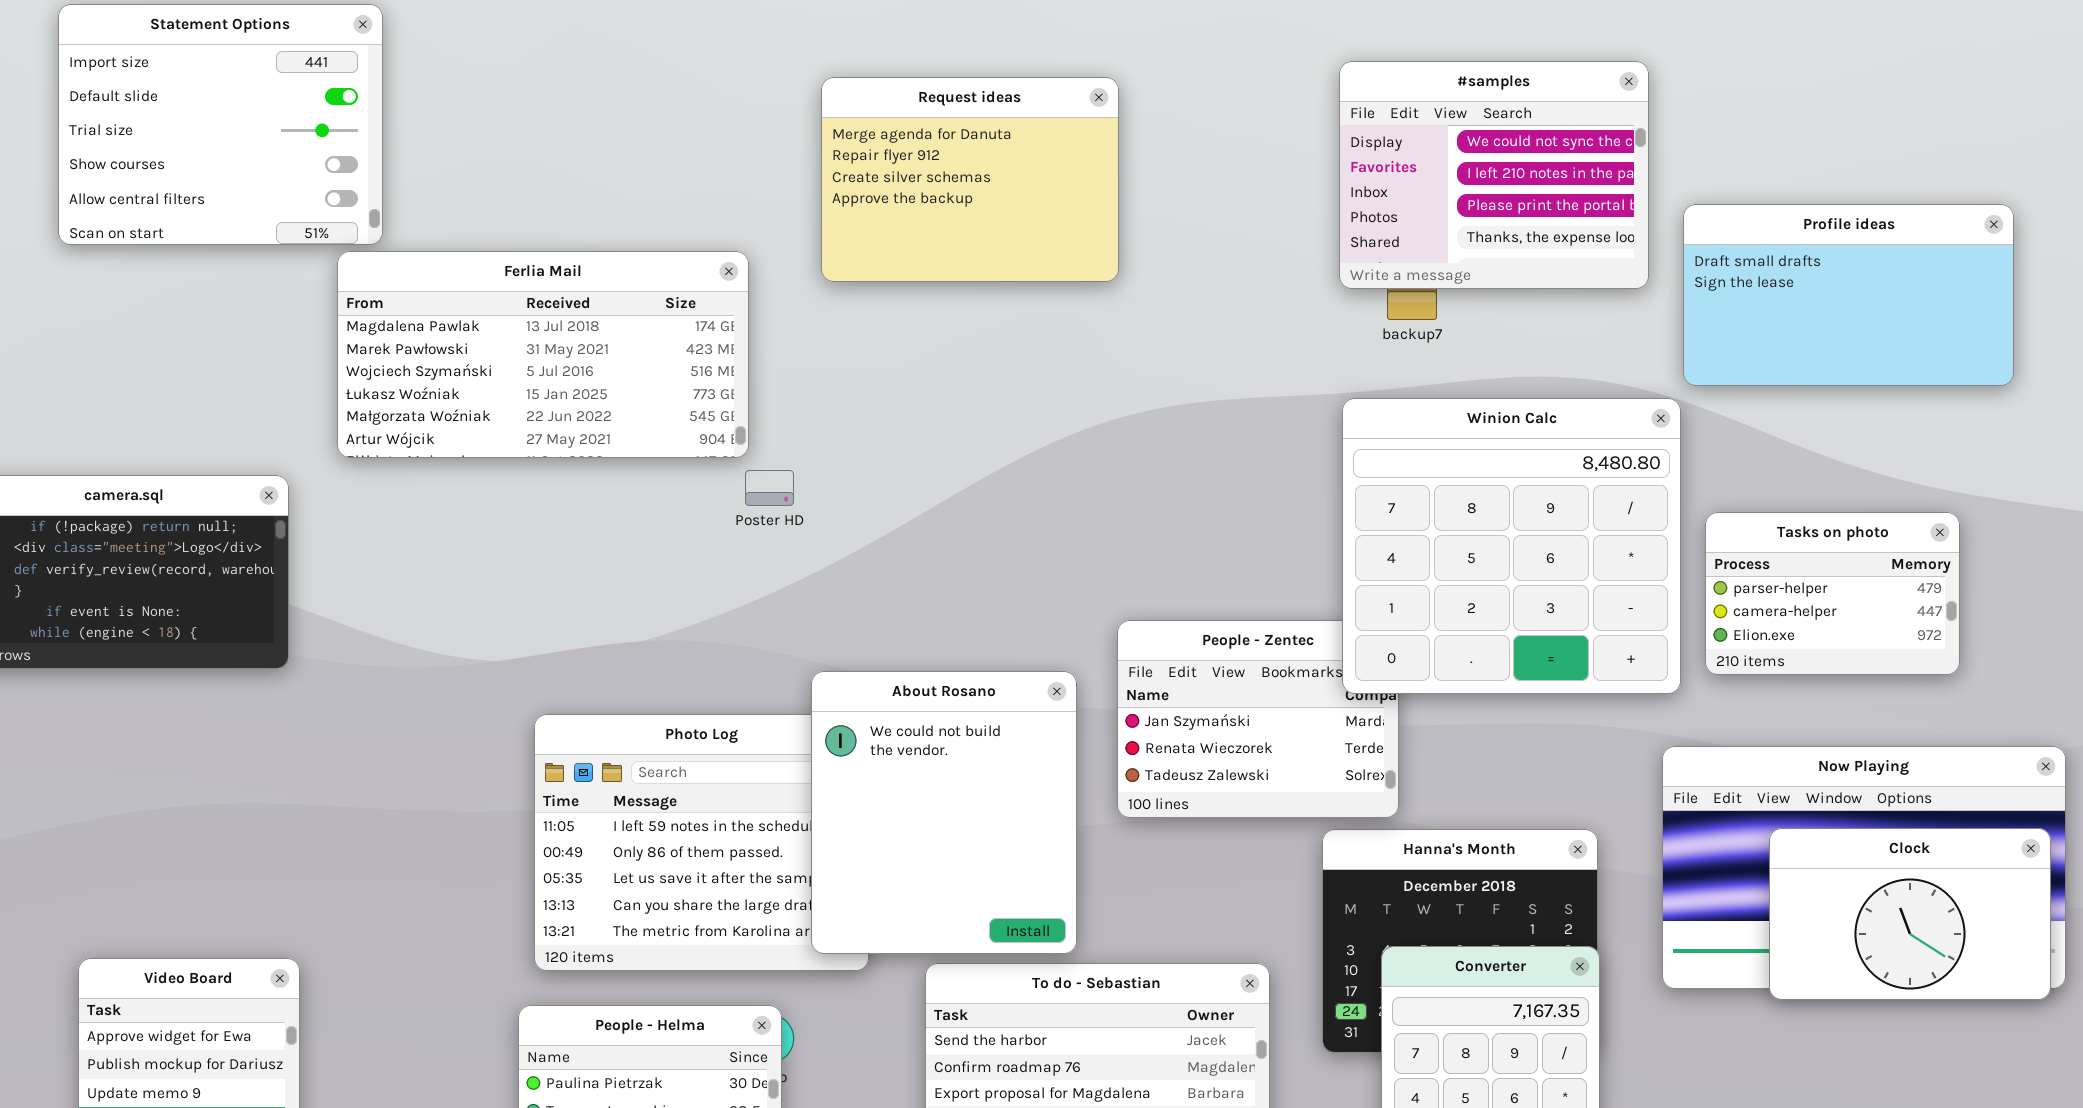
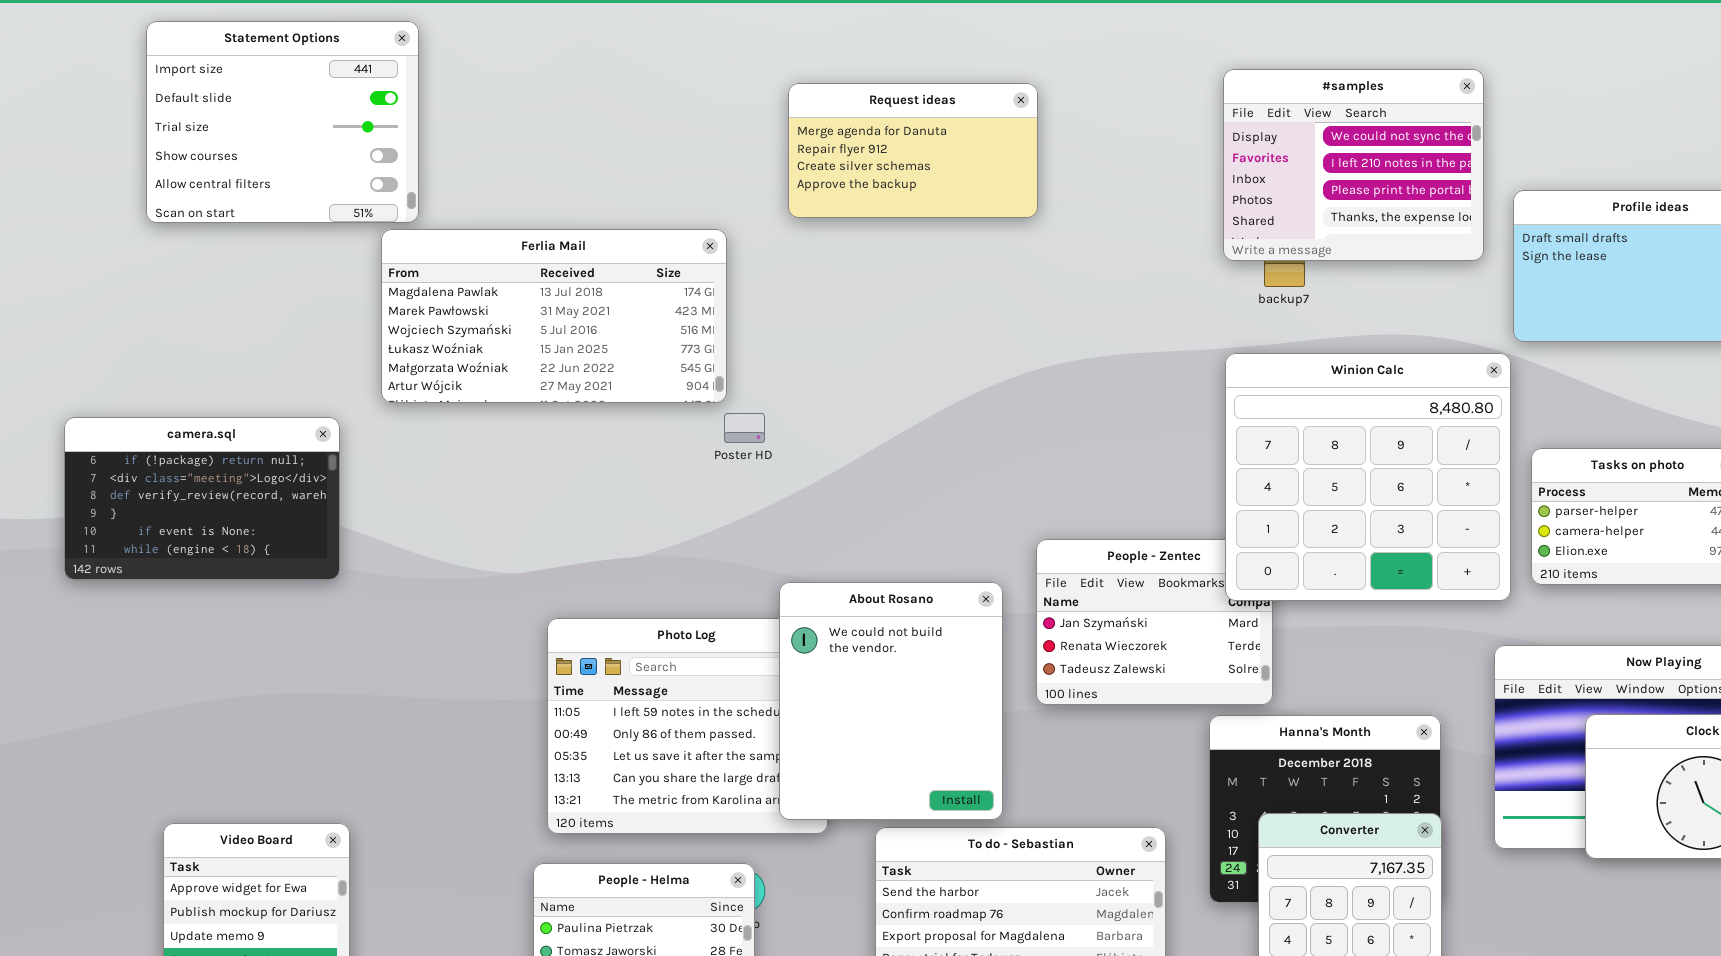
Request ideas: [821,77,1119,282] -> [788,83,1038,218], resized

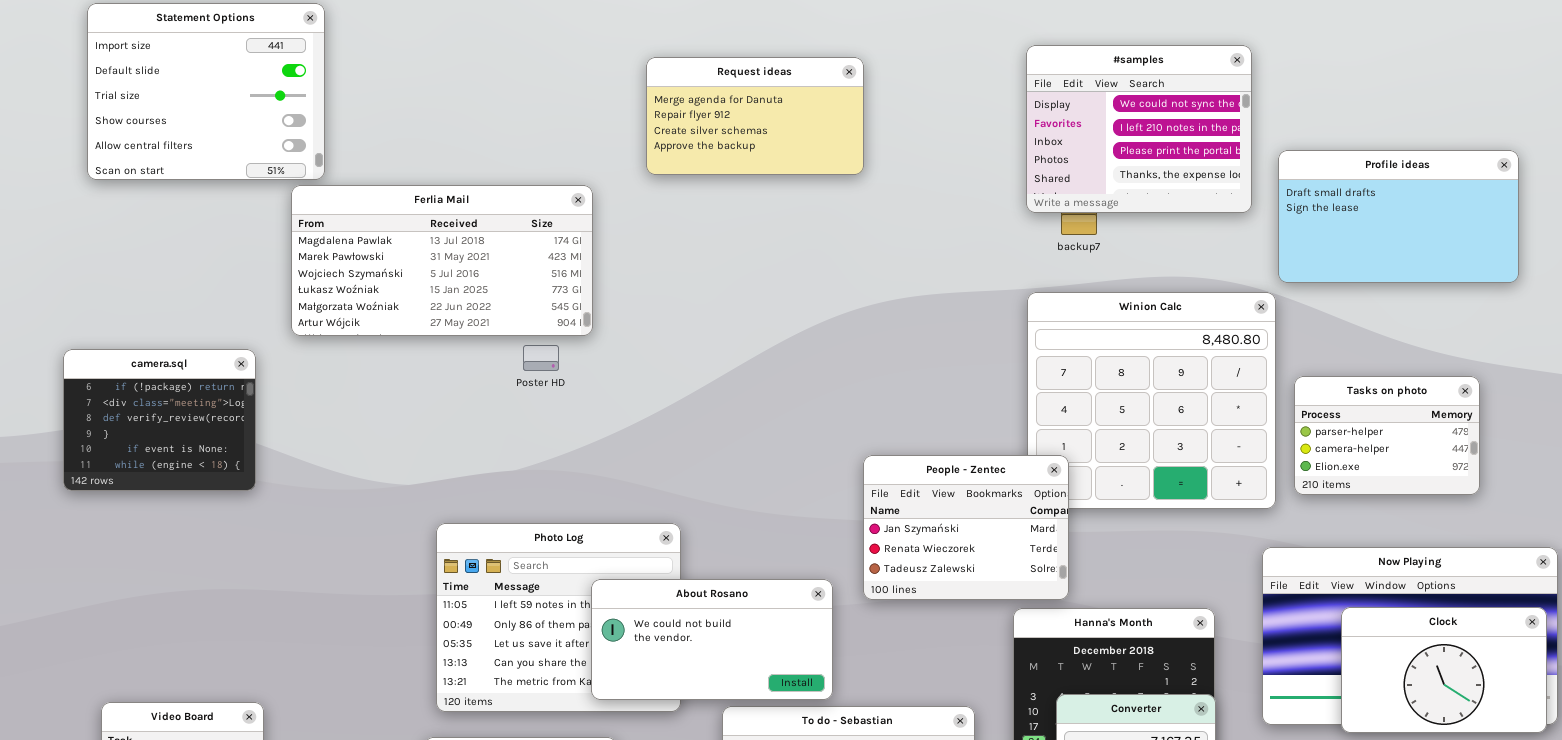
Poster HD: [724,413,765,443] -> [523,345,559,371], moved
camera.sql: [64,417,340,580] -> [63,349,256,491], resized
People - Zentec: [1036,539,1273,705] -> [863,455,1069,600], raised
About Rosano: [779,582,1003,820] -> [591,579,833,700], resized

